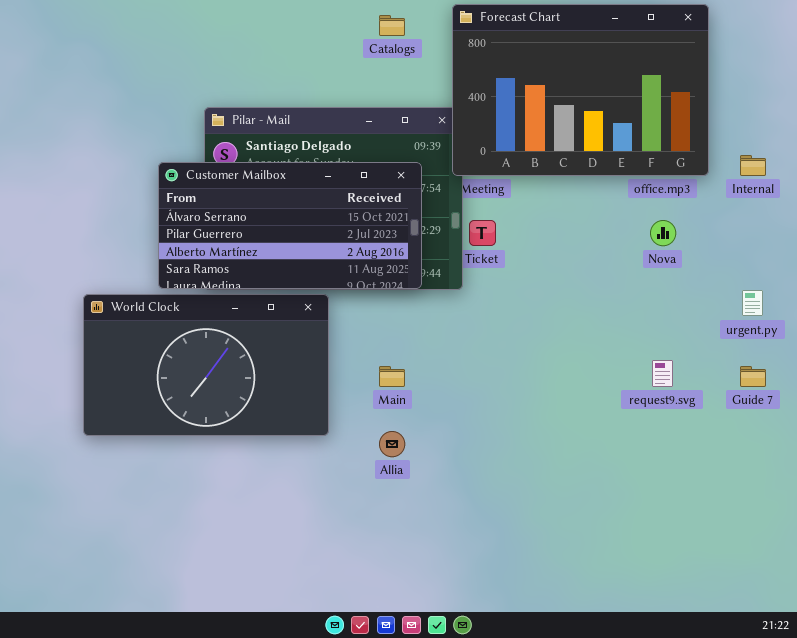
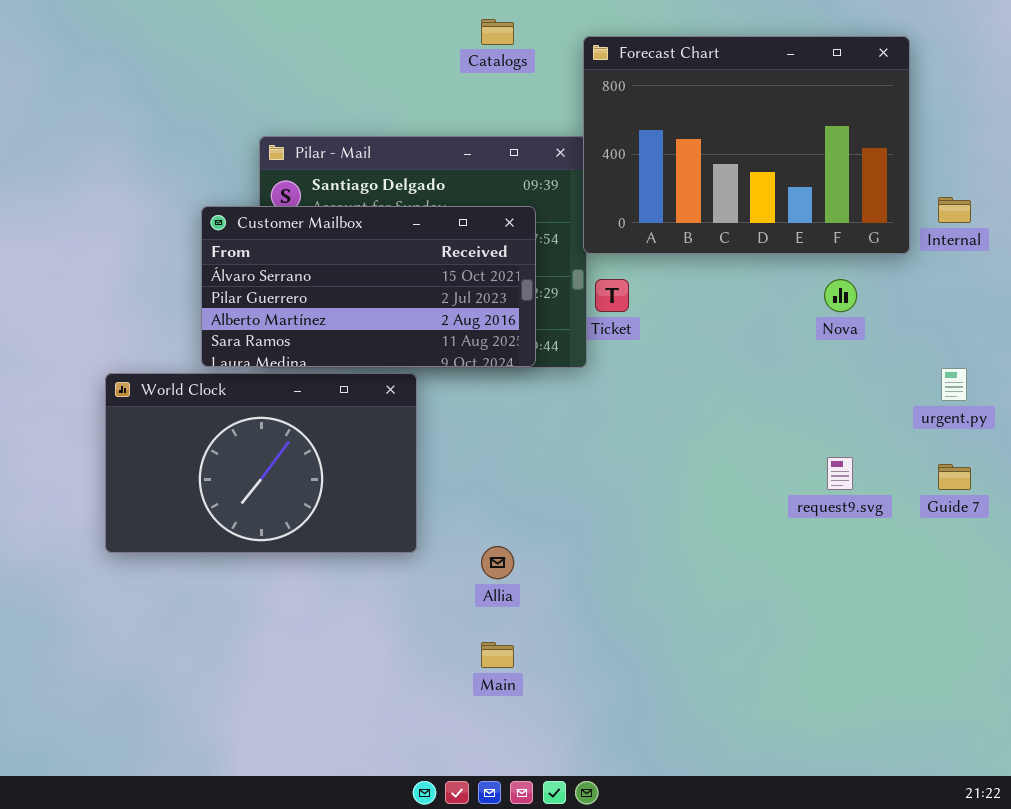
Forecast Chart: [452,4,709,176] -> [583,36,910,254], moved
Main: [379,366,405,387] -> [481,642,514,668], moved

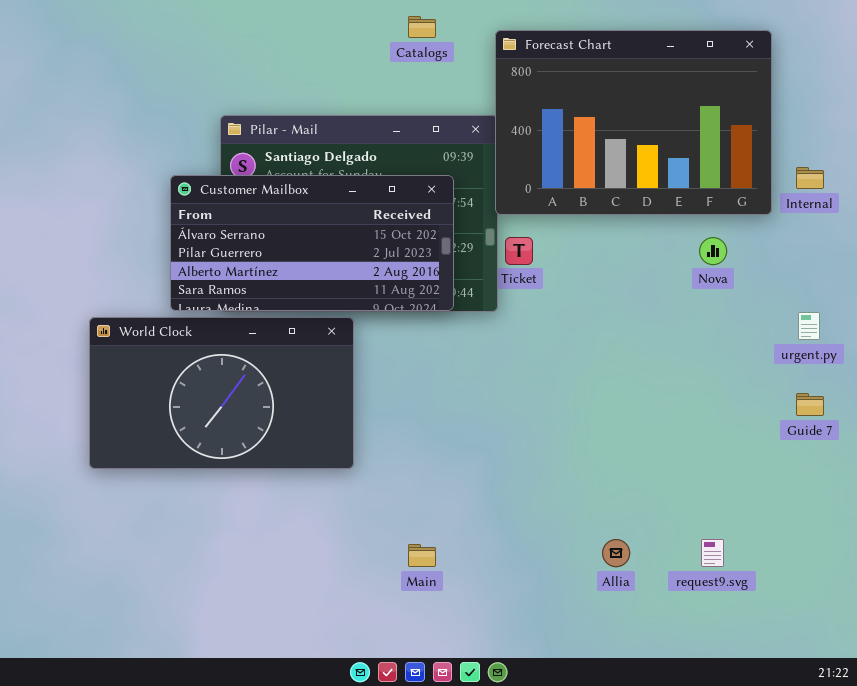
request9.svg: [827,457,853,490] -> [701,539,724,567], moved
Allia: [481,546,514,579] -> [602,539,630,567], moved

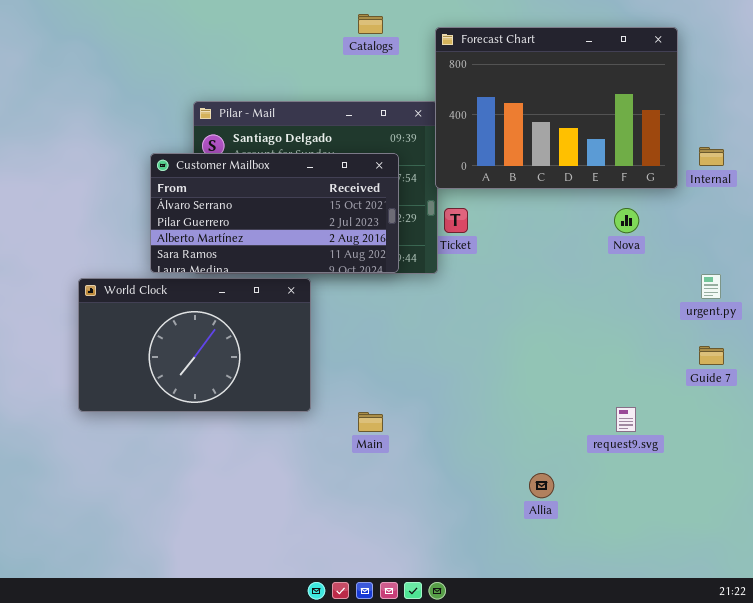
request9.svg: [701,539,724,567] -> [616,407,636,432], moved
Main: [408,544,436,567] -> [358,412,383,432], moved

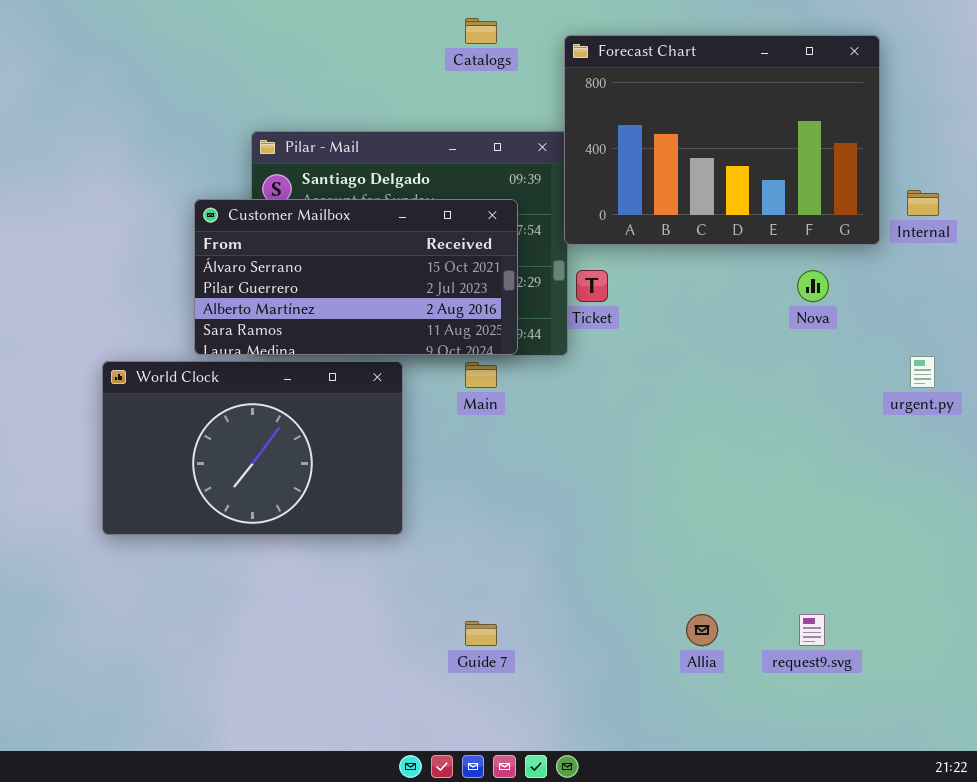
Guide 7: [699,346,724,365] -> [465,621,497,646], moved
request9.svg: [616,407,636,432] -> [799,614,825,646], moved
Main: [358,412,383,432] -> [465,362,497,388], moved

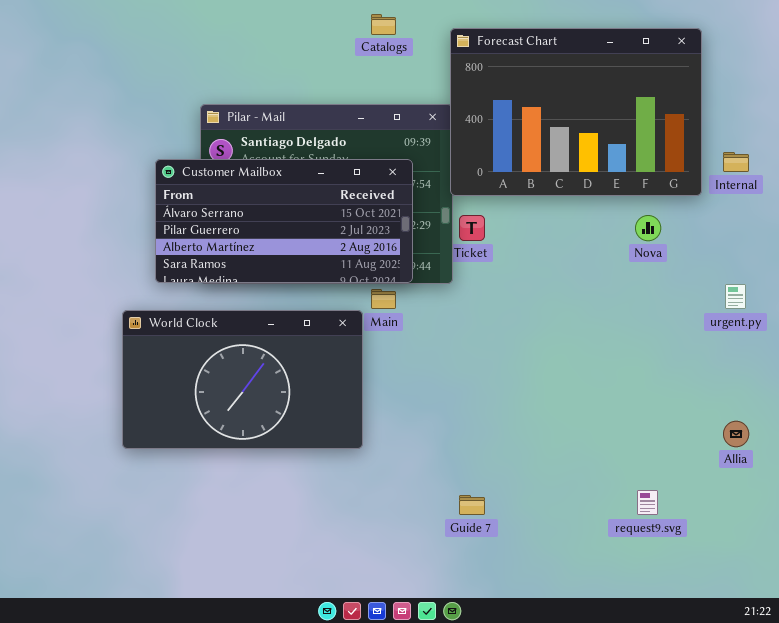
World Clock: [102,361,403,535] -> [122,310,363,449], moved
Allia: [686,614,718,646] -> [723,421,749,447], moved
Guide 7: [465,621,497,646] -> [459,495,485,515], moved

